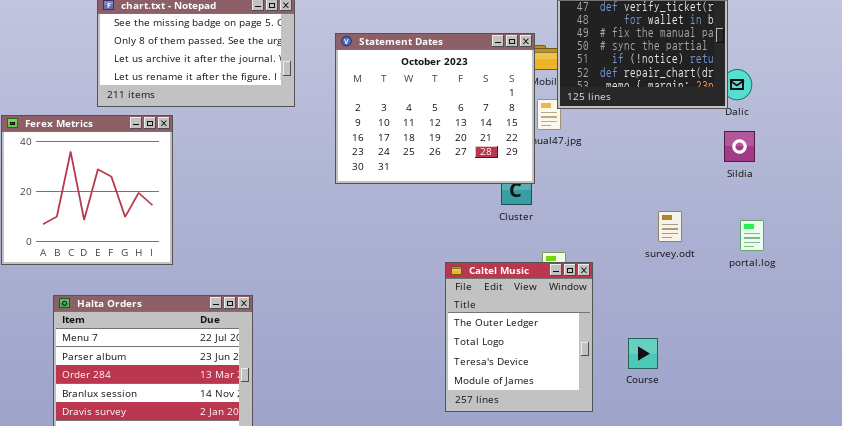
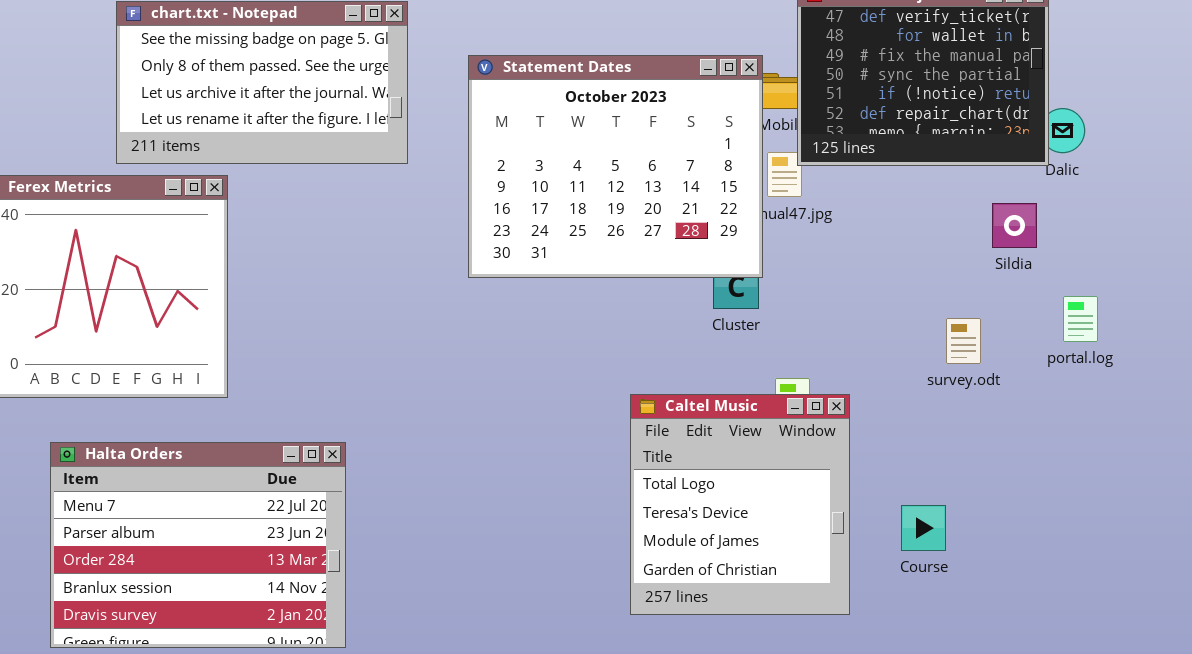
Sildia: [724,131,755,162] -> [992,203,1037,248], moved
portal.log: [740,220,764,251] -> [1063,296,1098,342], moved
Caltel Music: [445,262,593,412] -> [630,394,850,615], scrolled down 1 row

